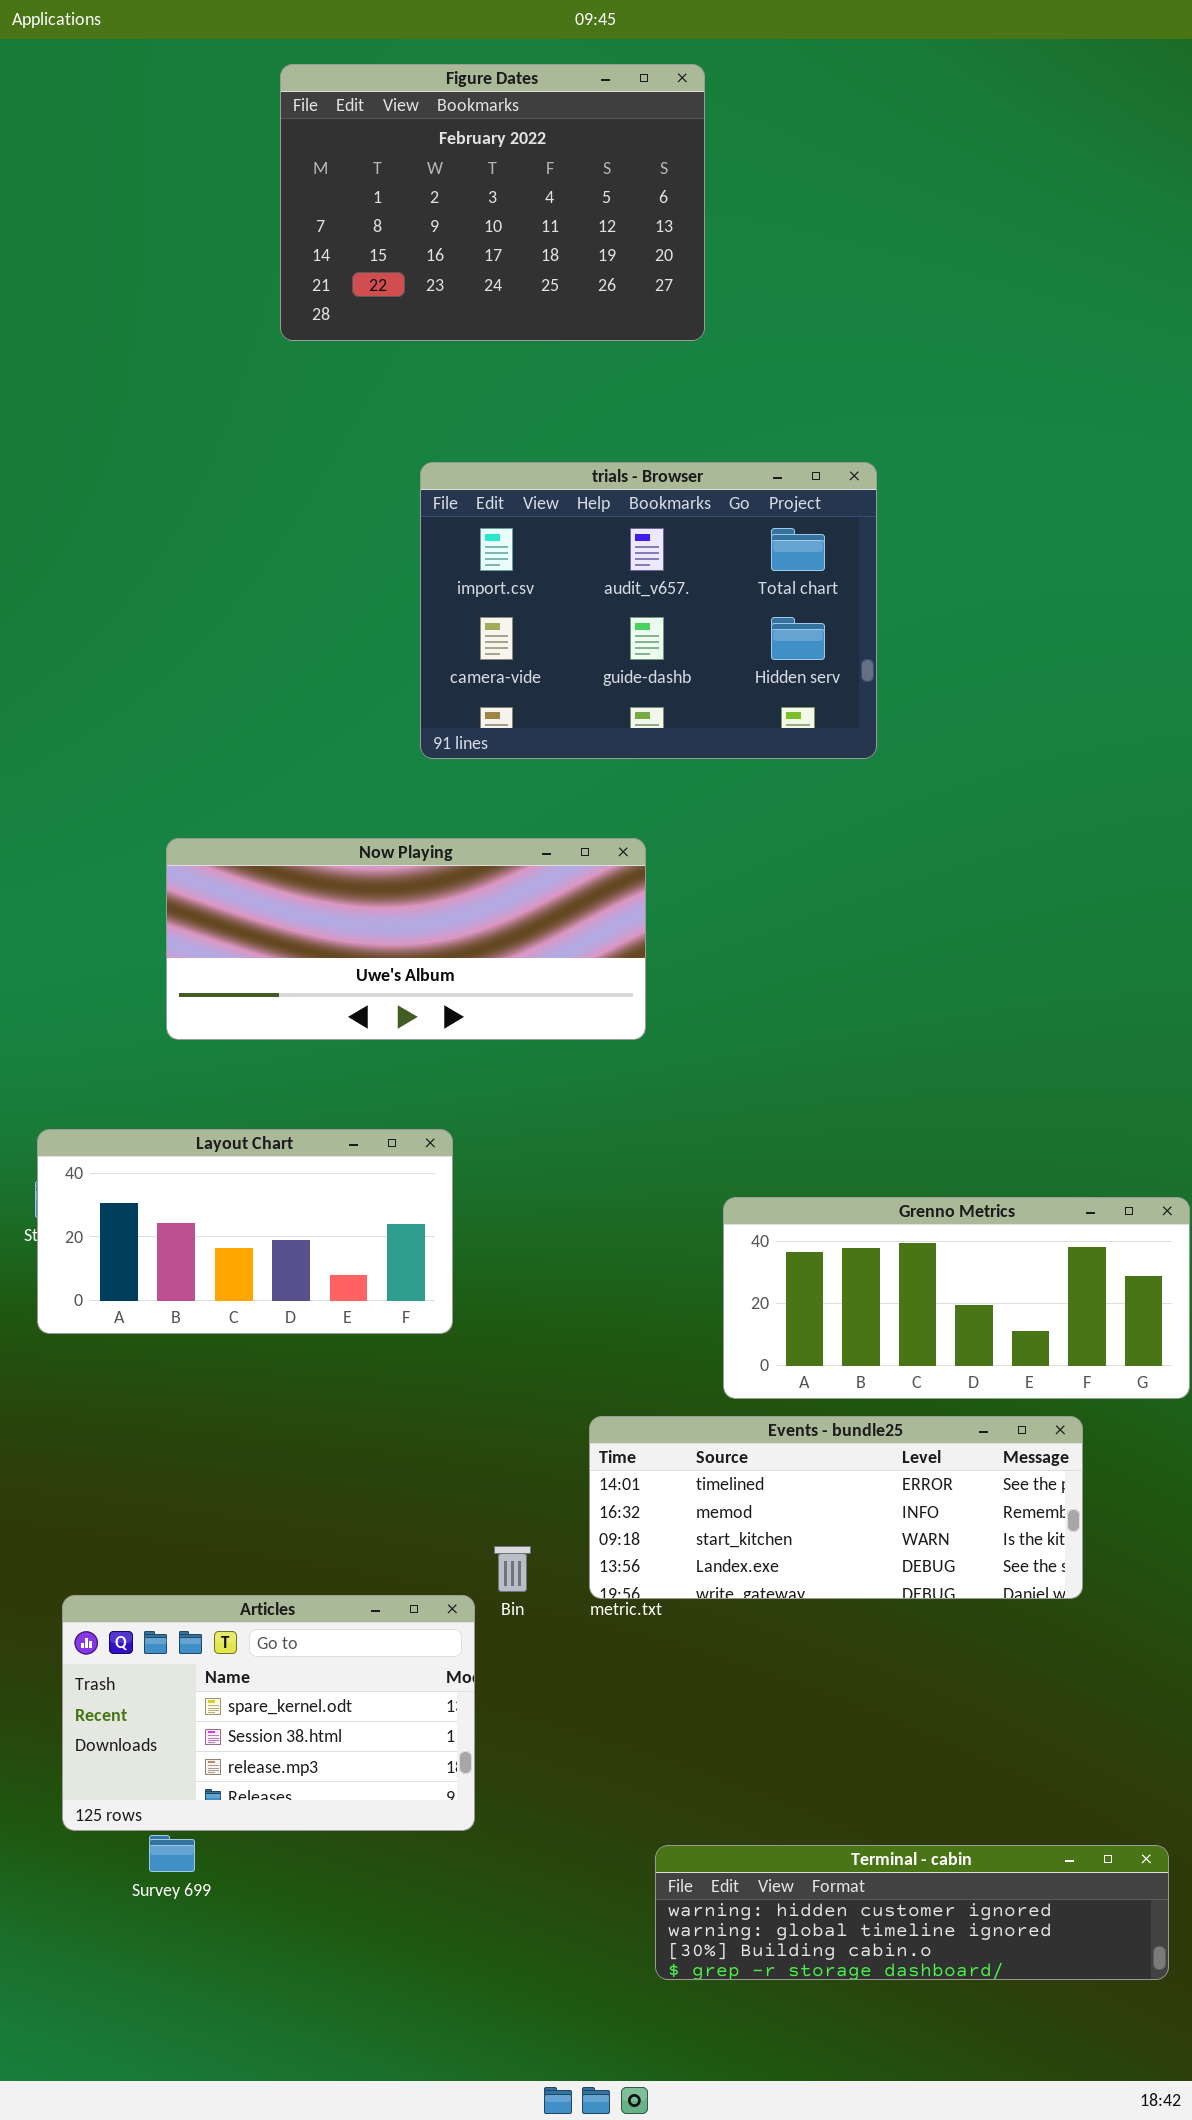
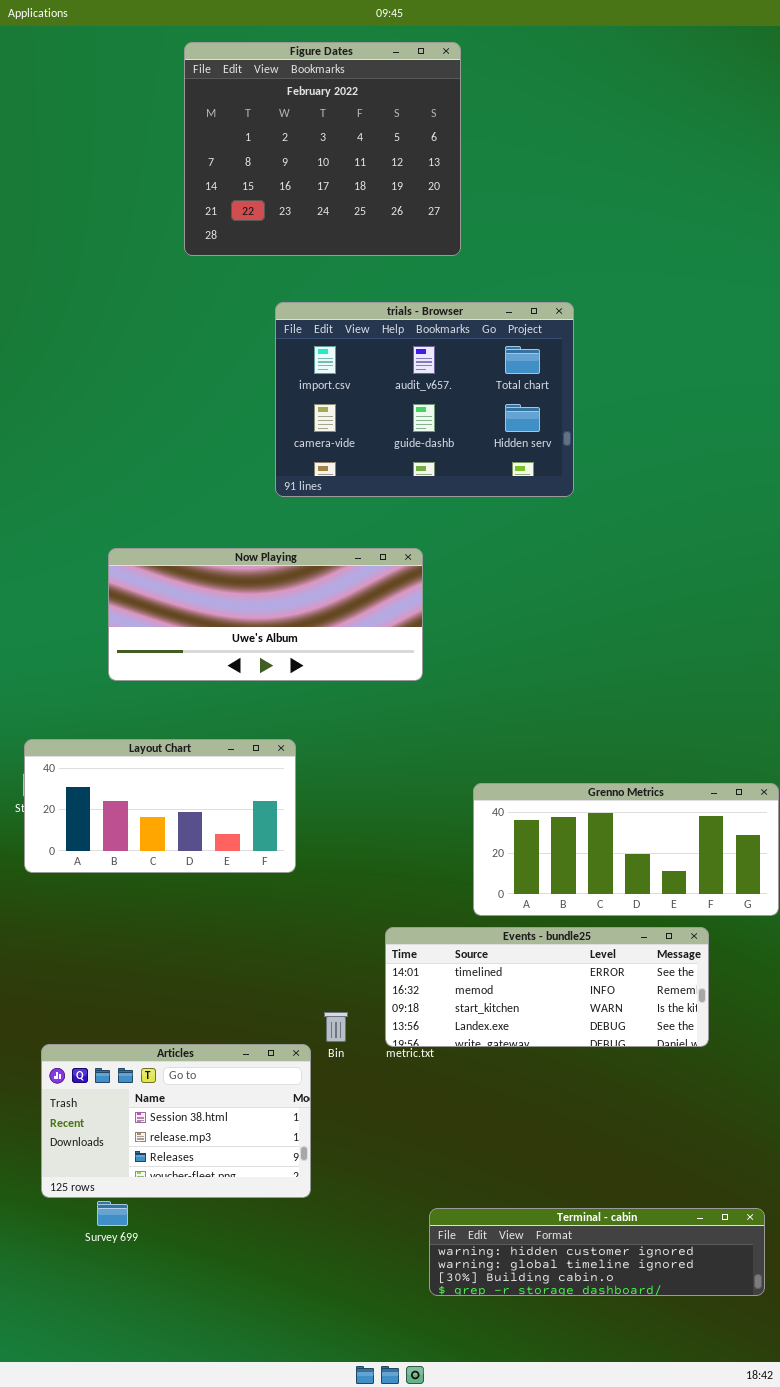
Figure Dates: [280,64,705,341] -> [184,42,461,256], resized
Articles: [62,1595,475,1831] -> [41,1044,311,1198], scrolled down 1 row

